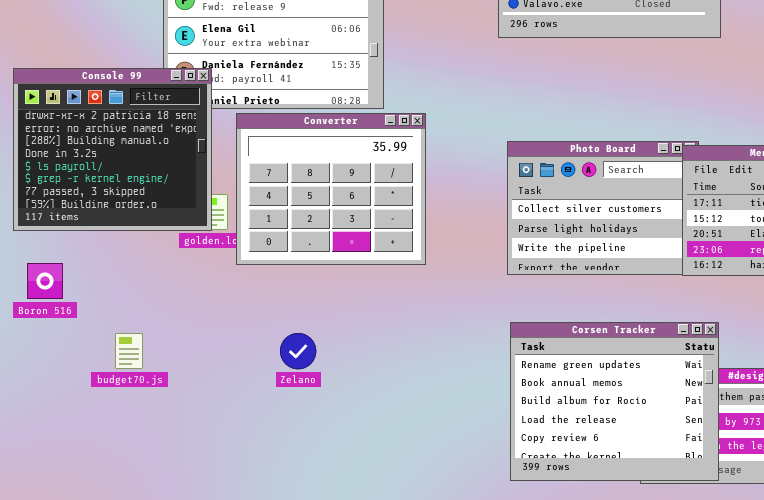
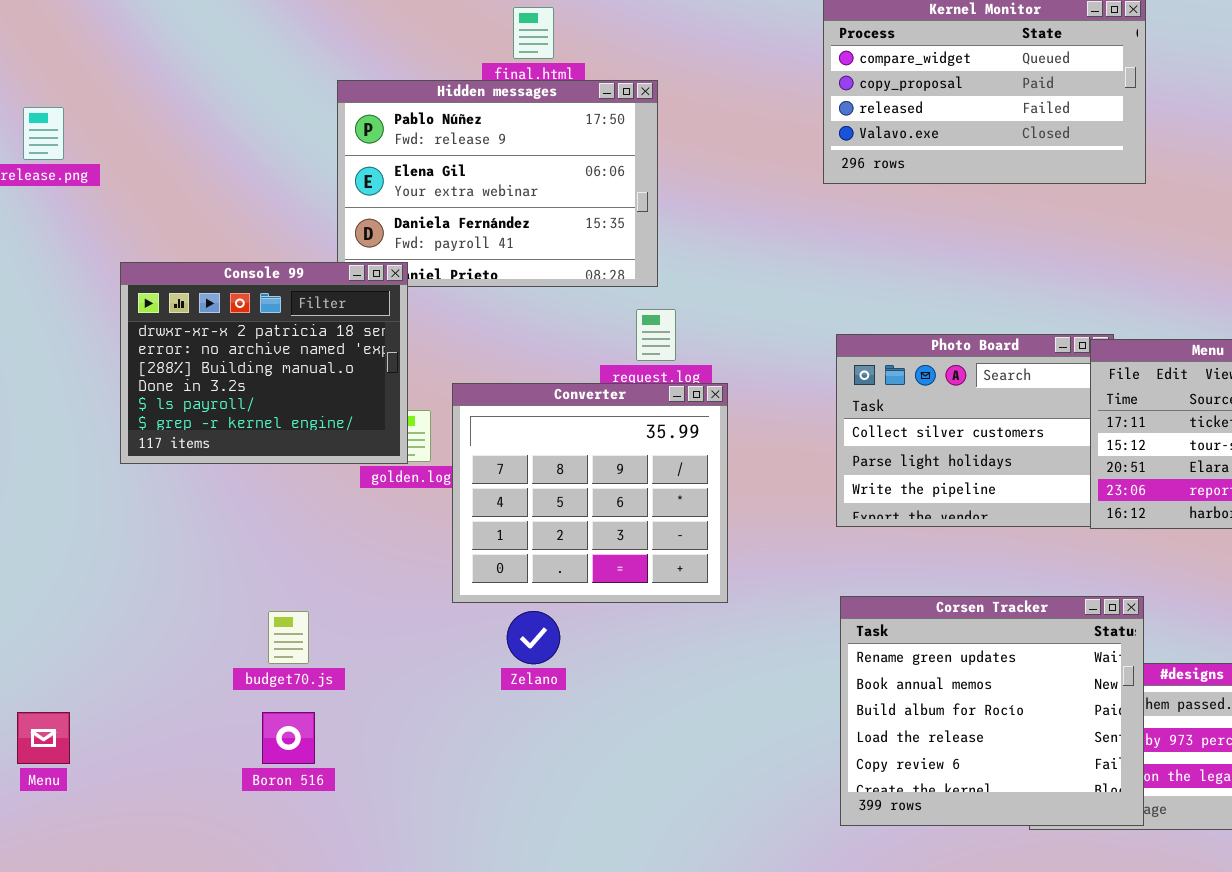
Console 99: [13,68,212,231] -> [120,262,408,464], resized
Converter: [236,113,426,265] -> [452,383,728,603], moved
Boron 516: [27,263,63,299] -> [262,712,315,764], moved

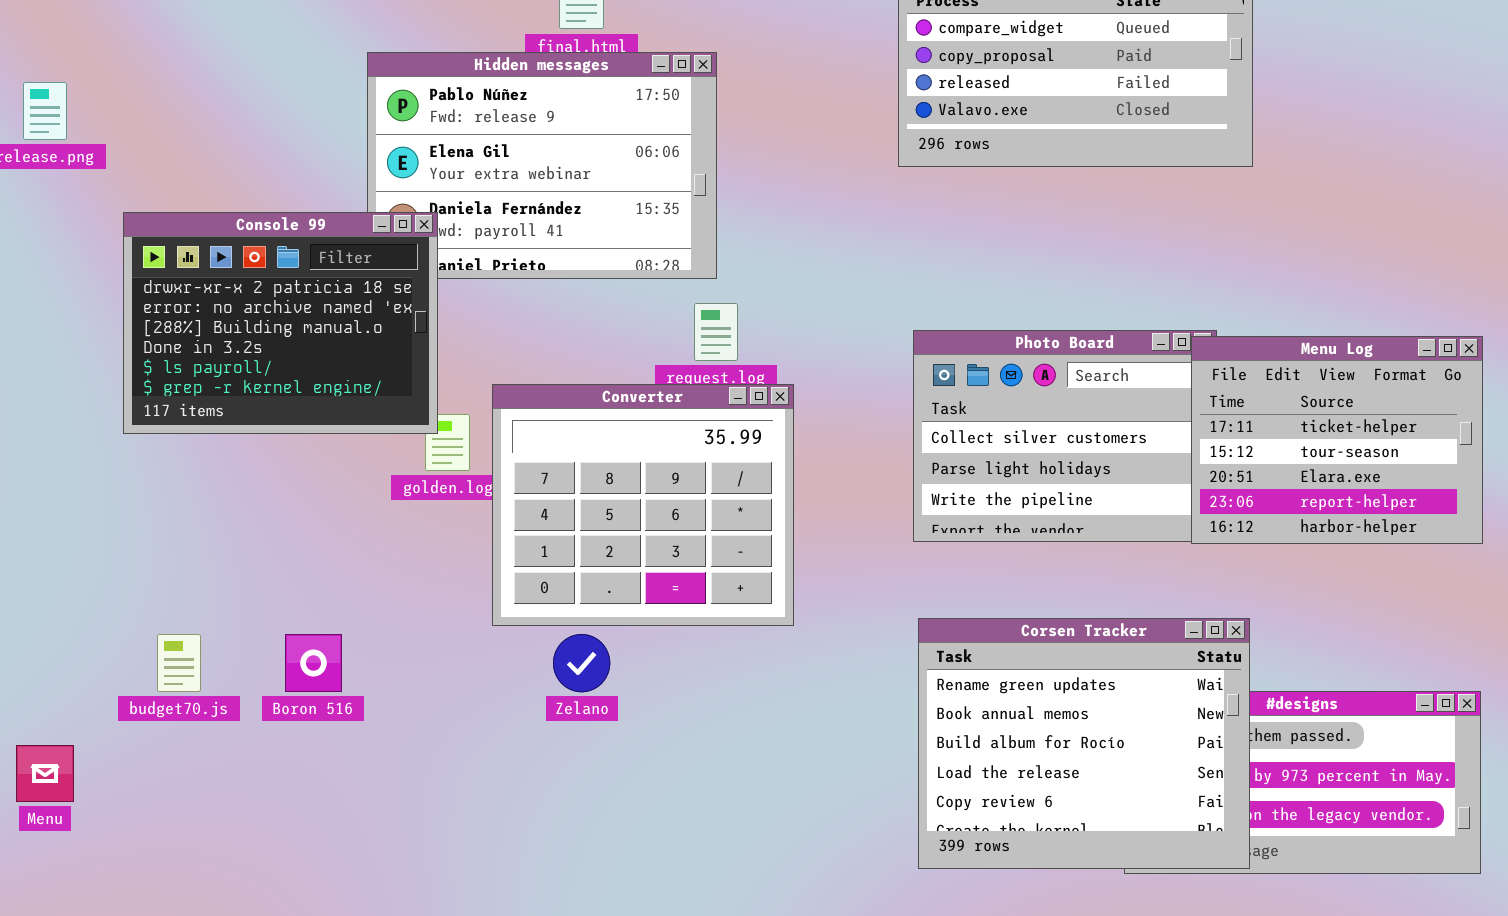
Console 99: [120,262,408,464] -> [123,212,438,434], moved
budget70.js: [268,611,309,664] -> [157,634,201,692], moved
Boron 516: [262,712,315,764] -> [285,634,342,692], moved

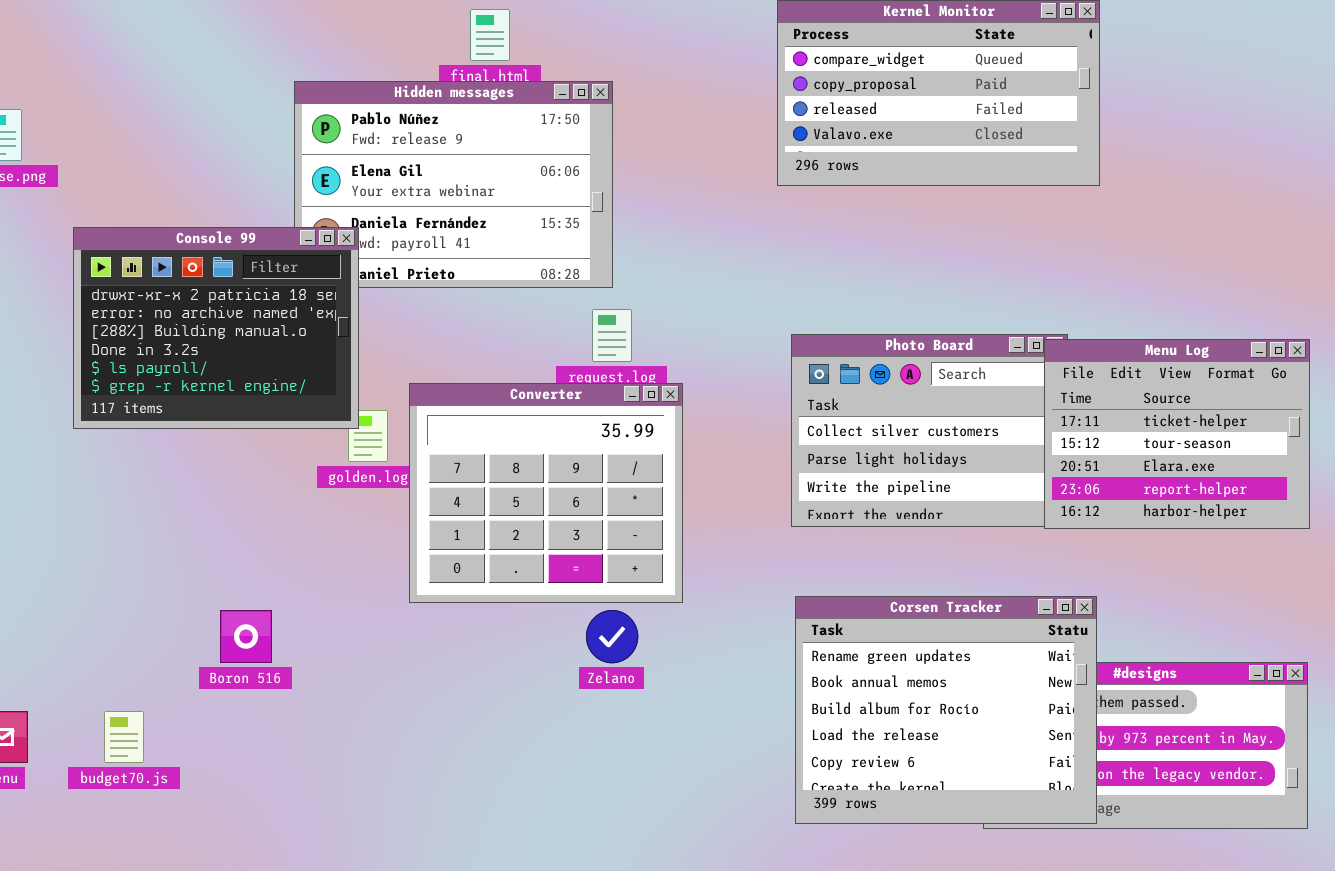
budget70.js: [157,634,201,692] -> [104,711,144,763], moved
Zelano: [553,634,610,692] -> [586,610,638,663], moved

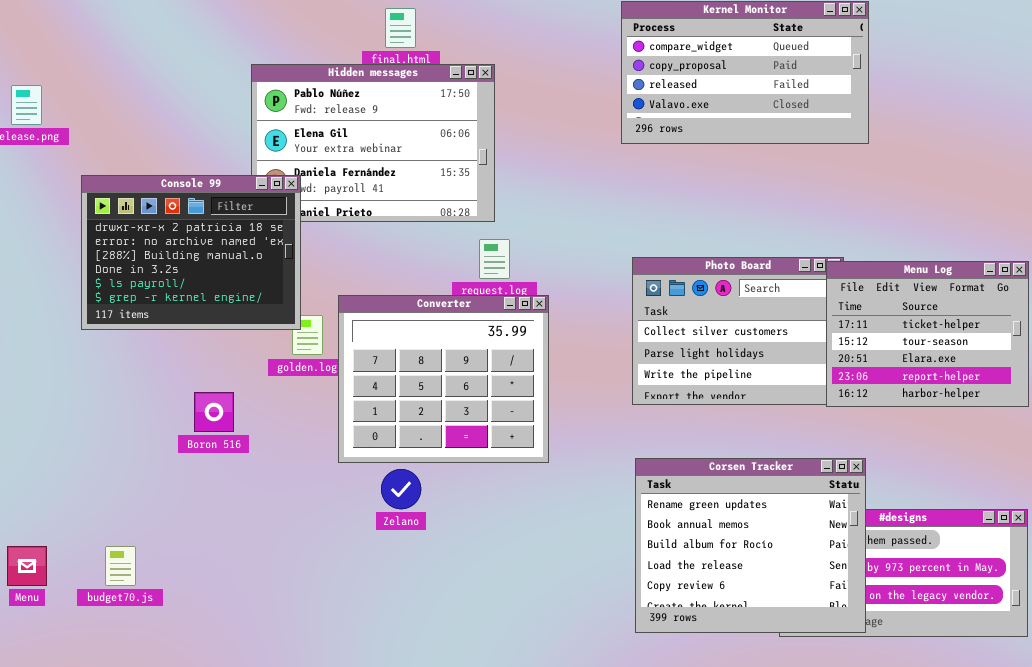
Boron 516: [220,610,272,663] -> [194,392,234,432], moved
Zelano: [586,610,638,663] -> [381,469,421,509], moved

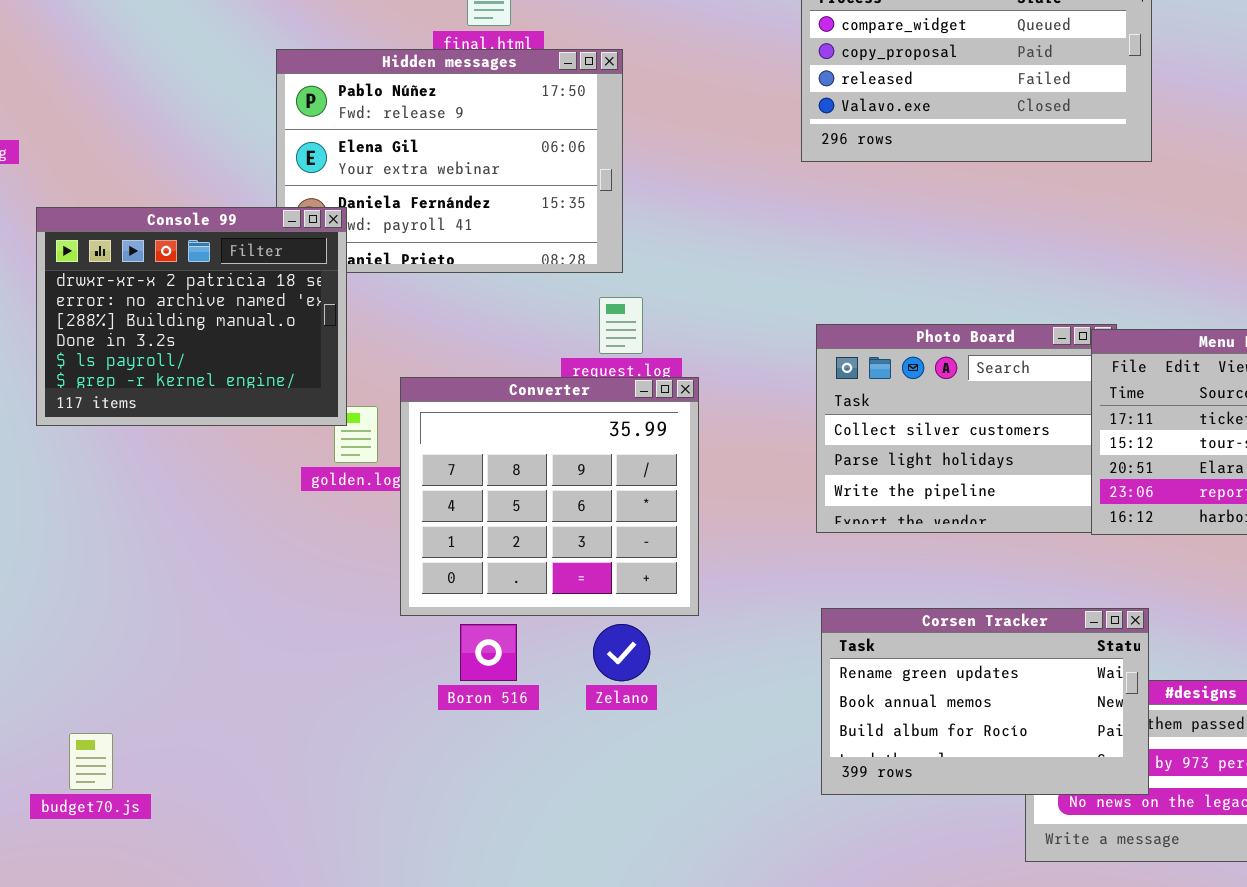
Boron 516: [194,392,234,432] -> [460,624,517,681], moved
Corsen Tracker: [635,458,866,633] -> [821,608,1149,795], resized
Zelano: [381,469,421,509] -> [593,624,650,681], moved

